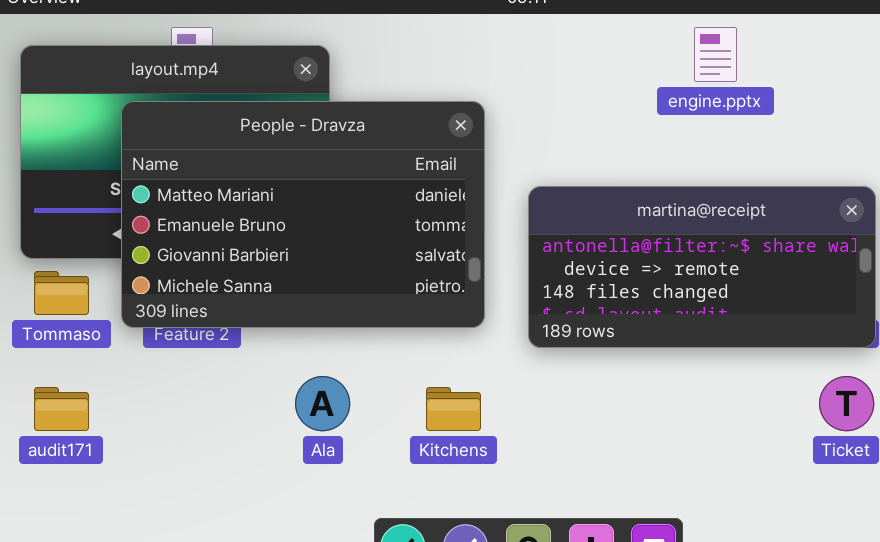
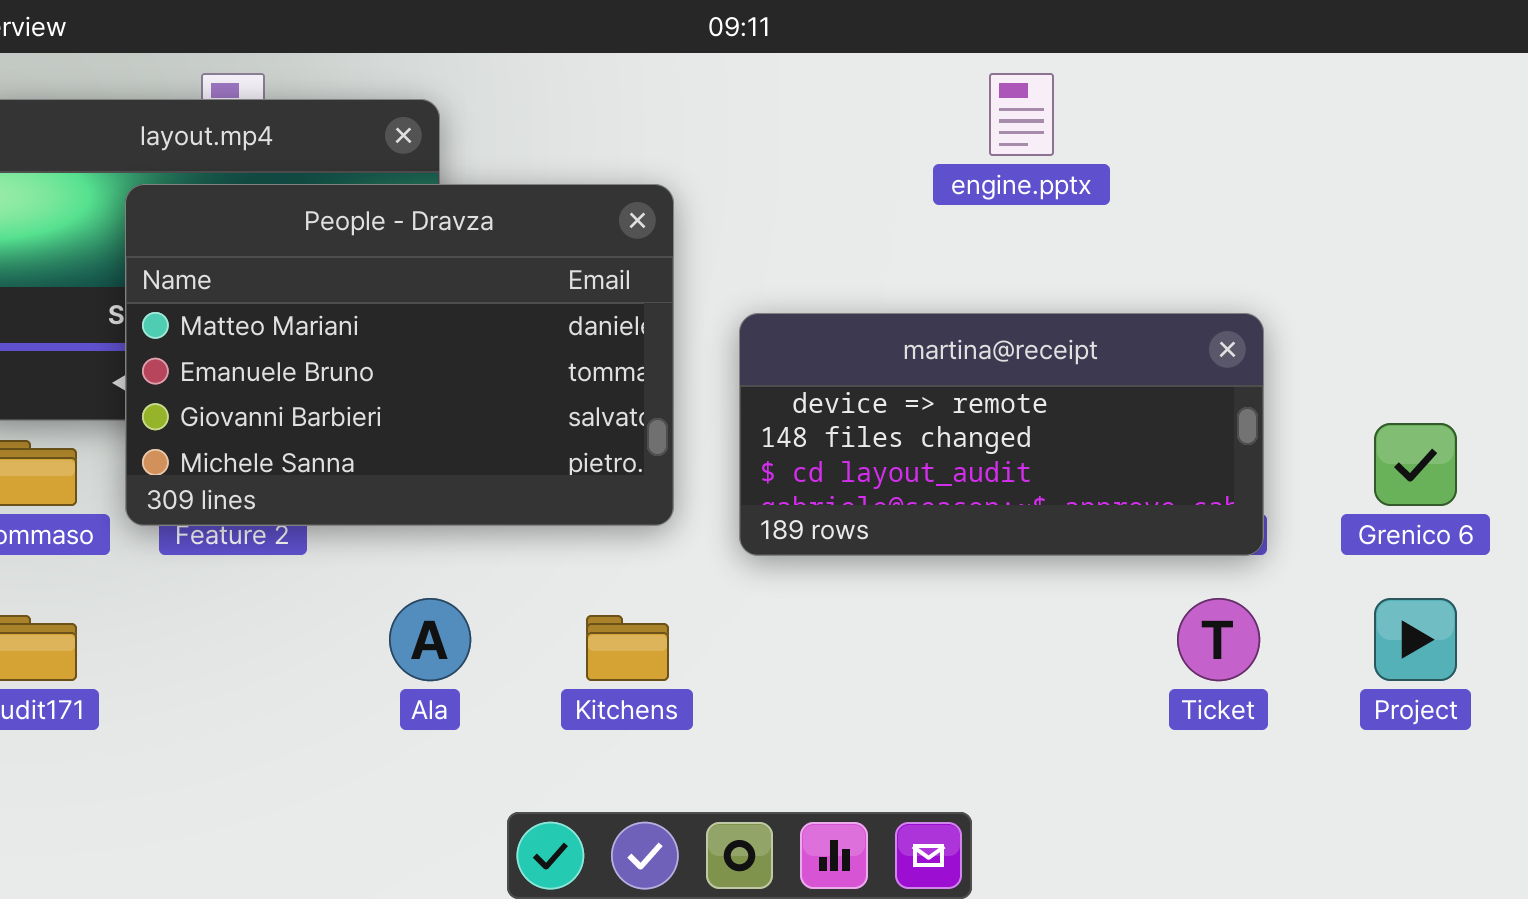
martina@receipt: [528,186,876,348] -> [739,313,1264,556], scrolled down 1 row

